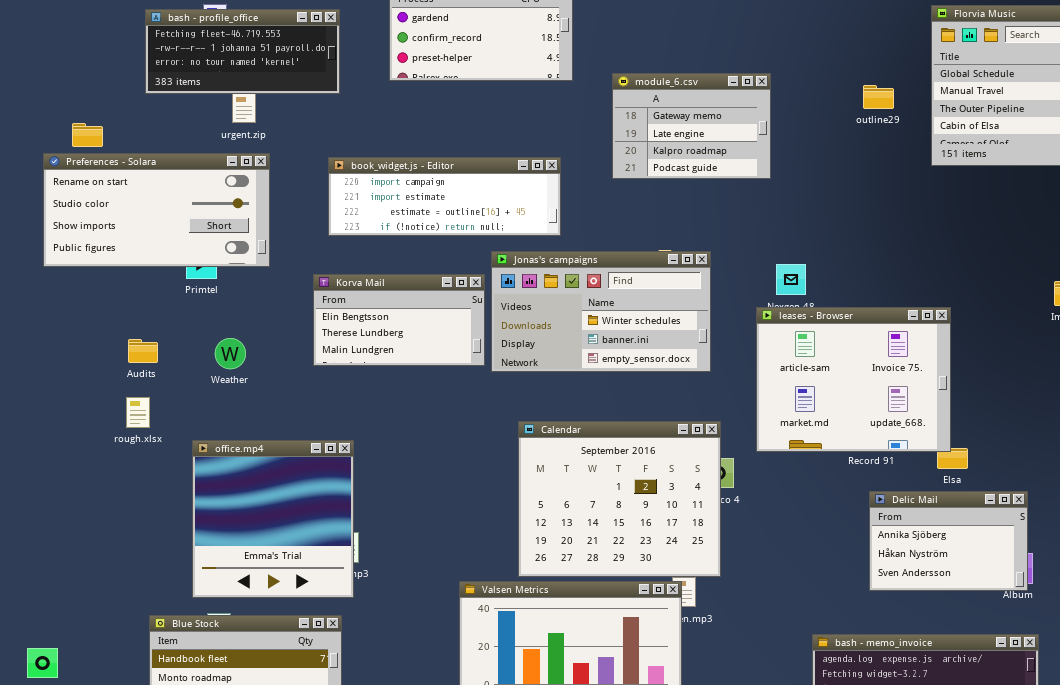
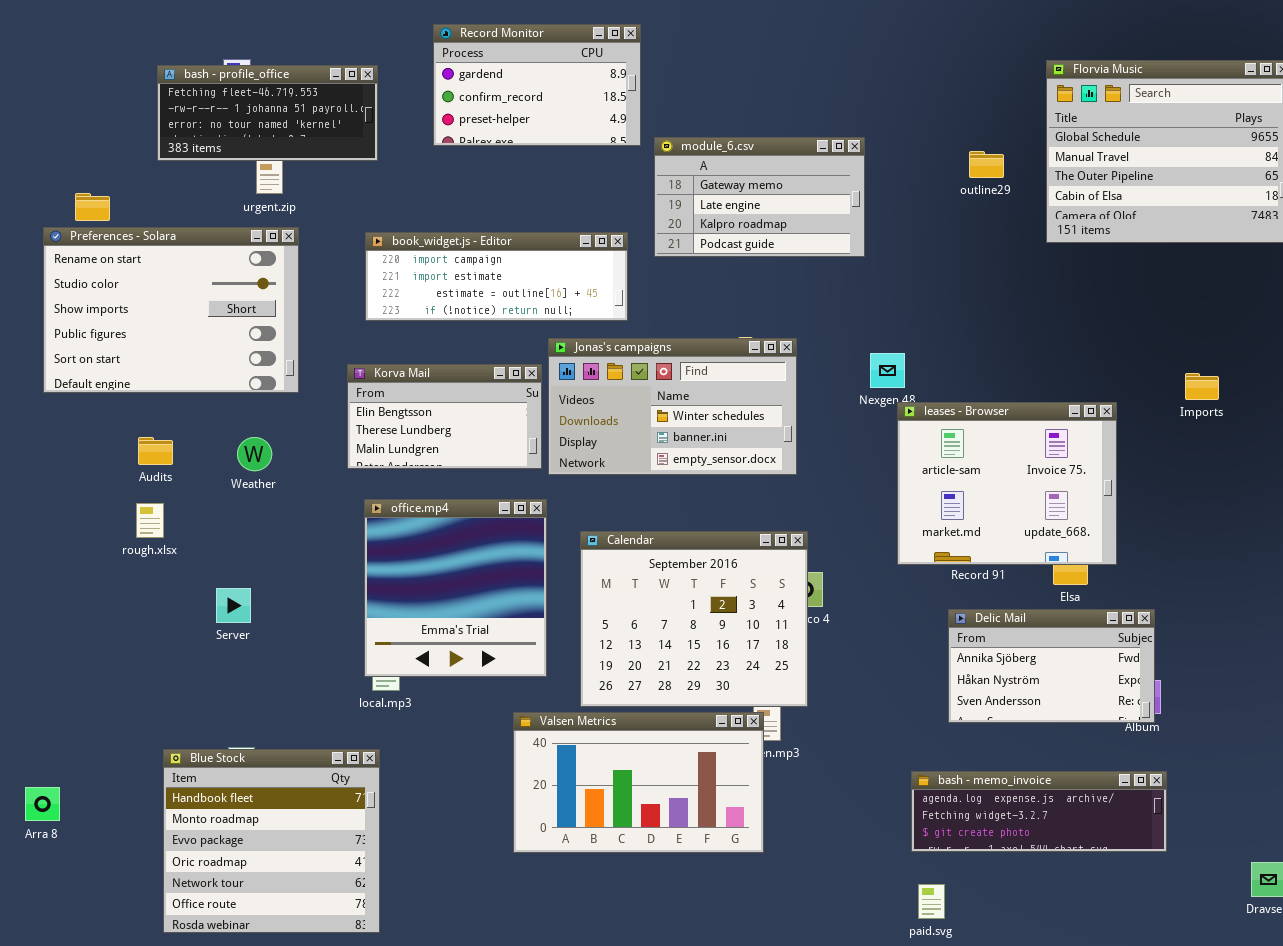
module_6.csv: [612,73,771,179] -> [654,137,865,257], resized
Preferences - Solara: [43,153,270,267] -> [43,227,299,393], resized
leases - Browser: [756,307,951,452] -> [897,402,1117,565], moved
office.mp4: [192,440,354,598] -> [364,499,547,677], moved
Delic Mail: [869,491,1028,591] -> [948,609,1155,723], resized

